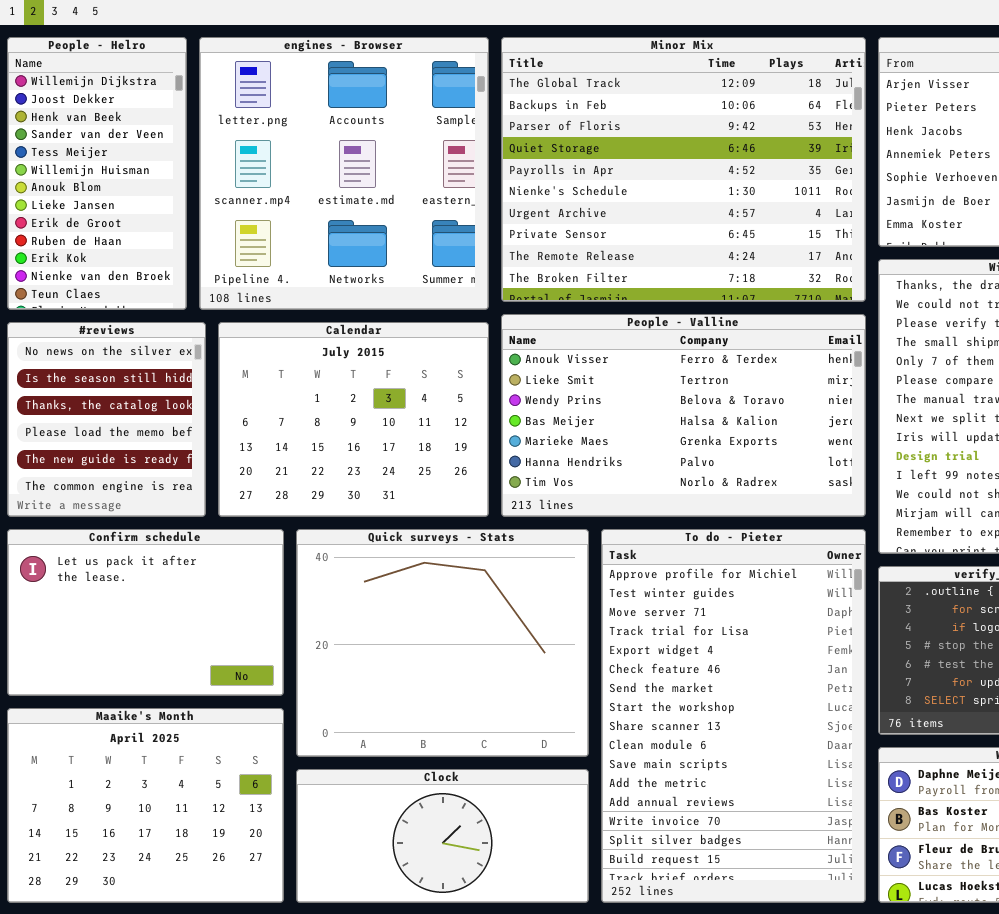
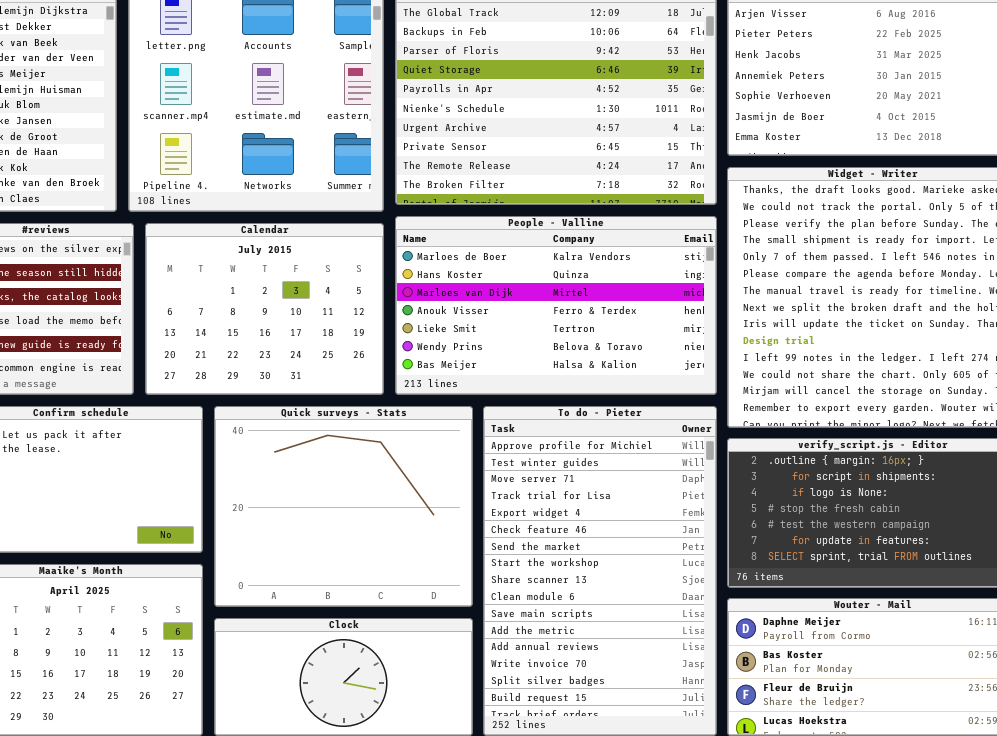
People - Valline: [501,314,866,517] -> [395,216,717,395], scrolled up 3 rows

